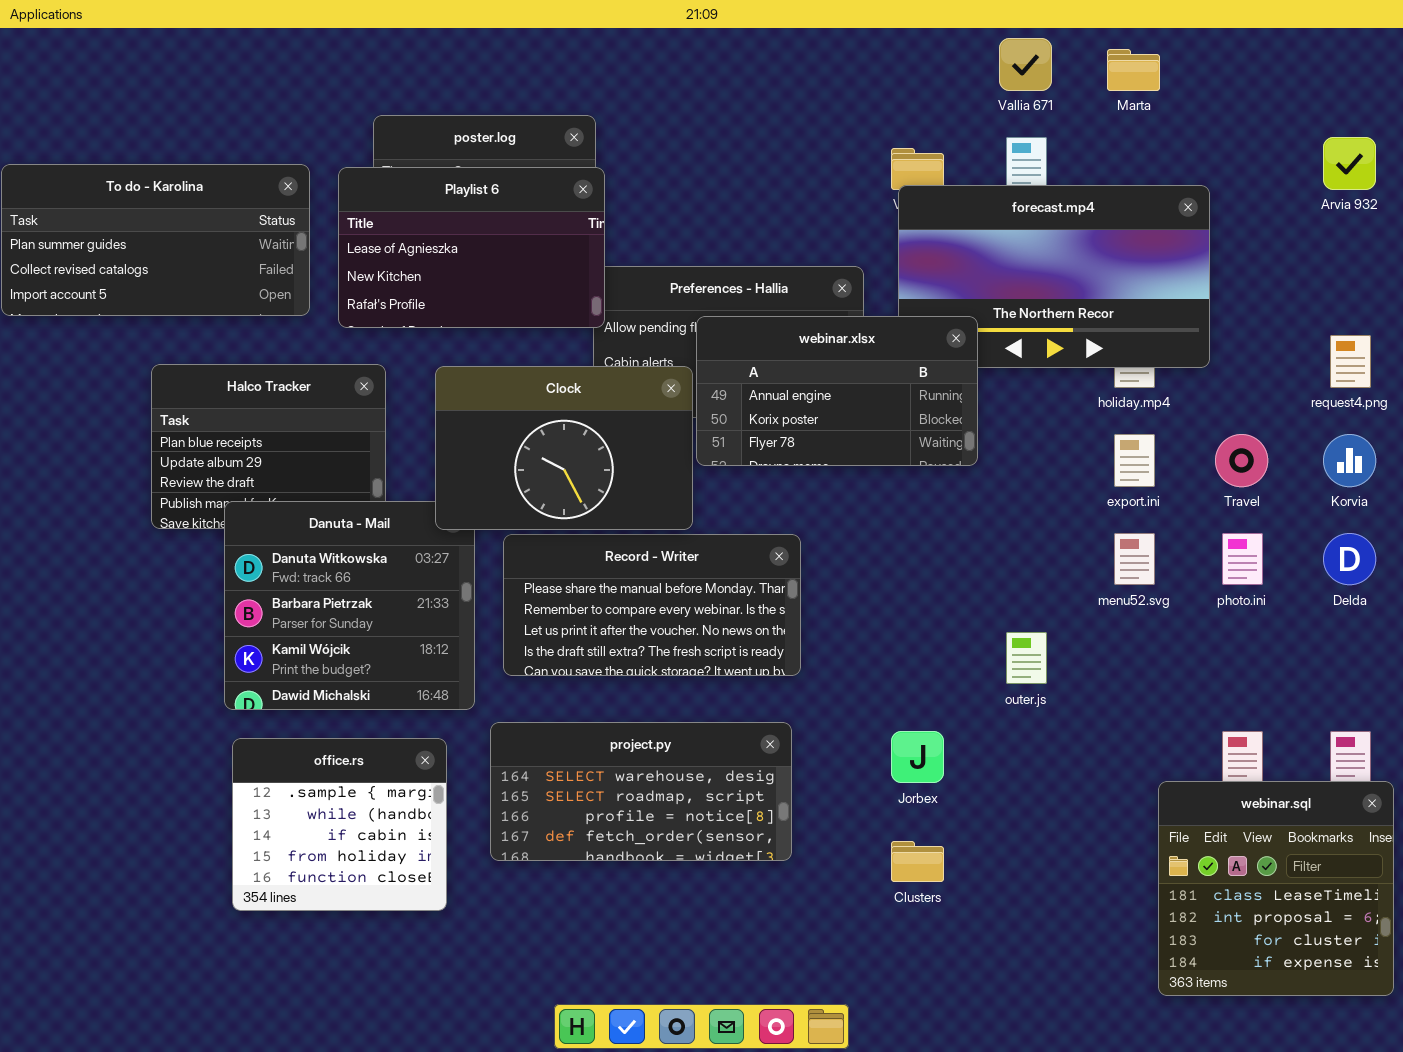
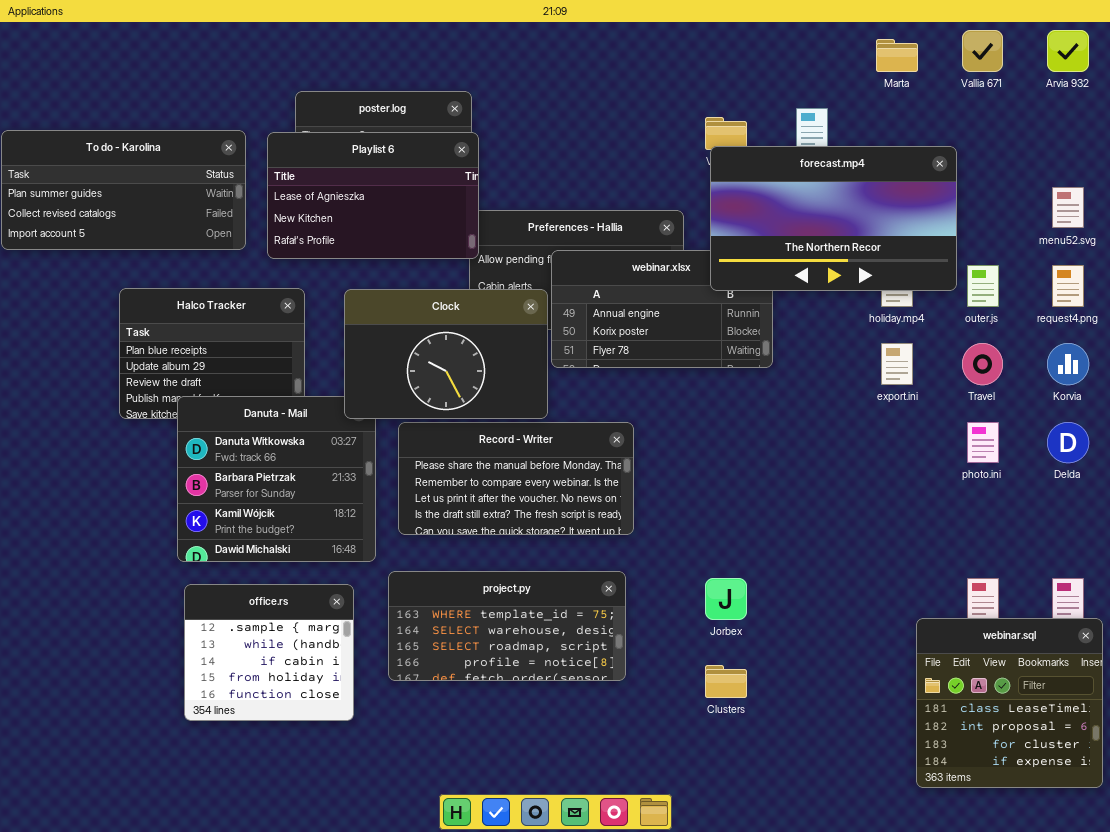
Vallia 671: [999,38,1052,91] -> [962,30,1003,72], moved
Arvia 932: [1323,137,1376,190] -> [1047,30,1089,72], moved
forecast.mp4: [898,185,1210,368] -> [710,146,957,291], raised
menu52.svg: [1114,533,1155,585] -> [1052,187,1084,228], moved
outer.js: [1006,632,1047,684] -> [967,265,999,307], moved
project.py: [490,722,792,861] -> [388,571,626,681], scrolled up 1 row

